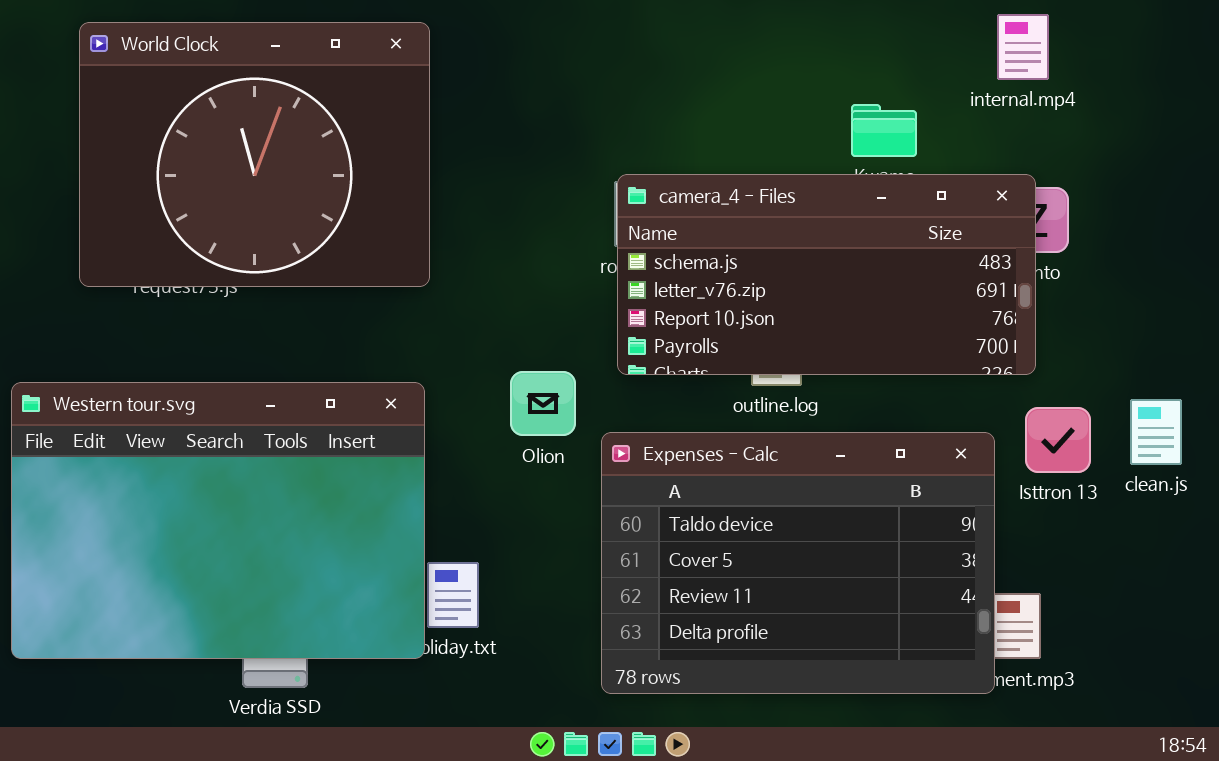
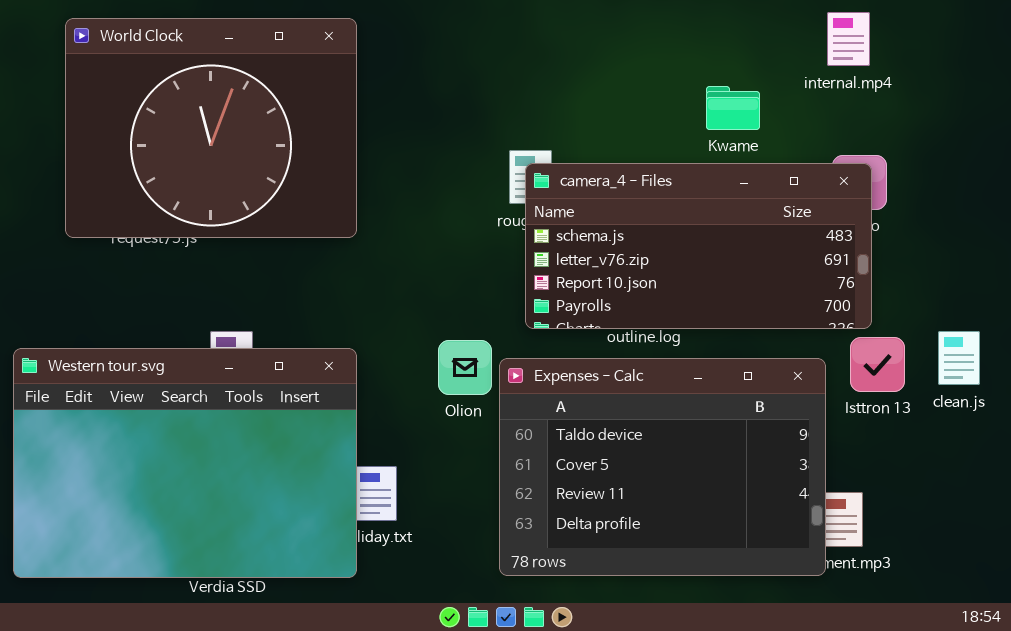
camera_4 - Files: [617,174,1036,375] -> [525,163,872,329], moved
Olion: [510,371,576,436] -> [438,340,492,395], moved
Western tour.svg: [11,382,425,659] -> [13,348,357,578], moved

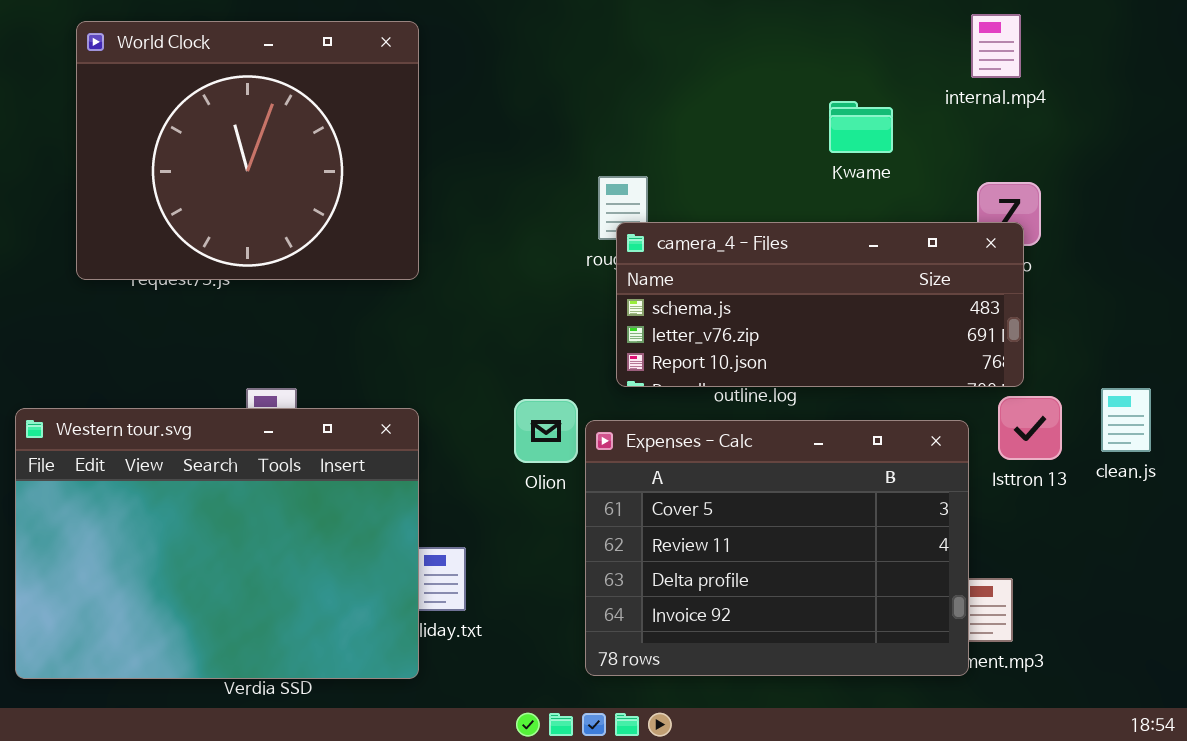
camera_4 - Files: [525,163,872,329] -> [616,222,1024,387], resized
Expenses - Calc: [499,358,826,576] -> [585,420,969,676], scrolled down 1 row

